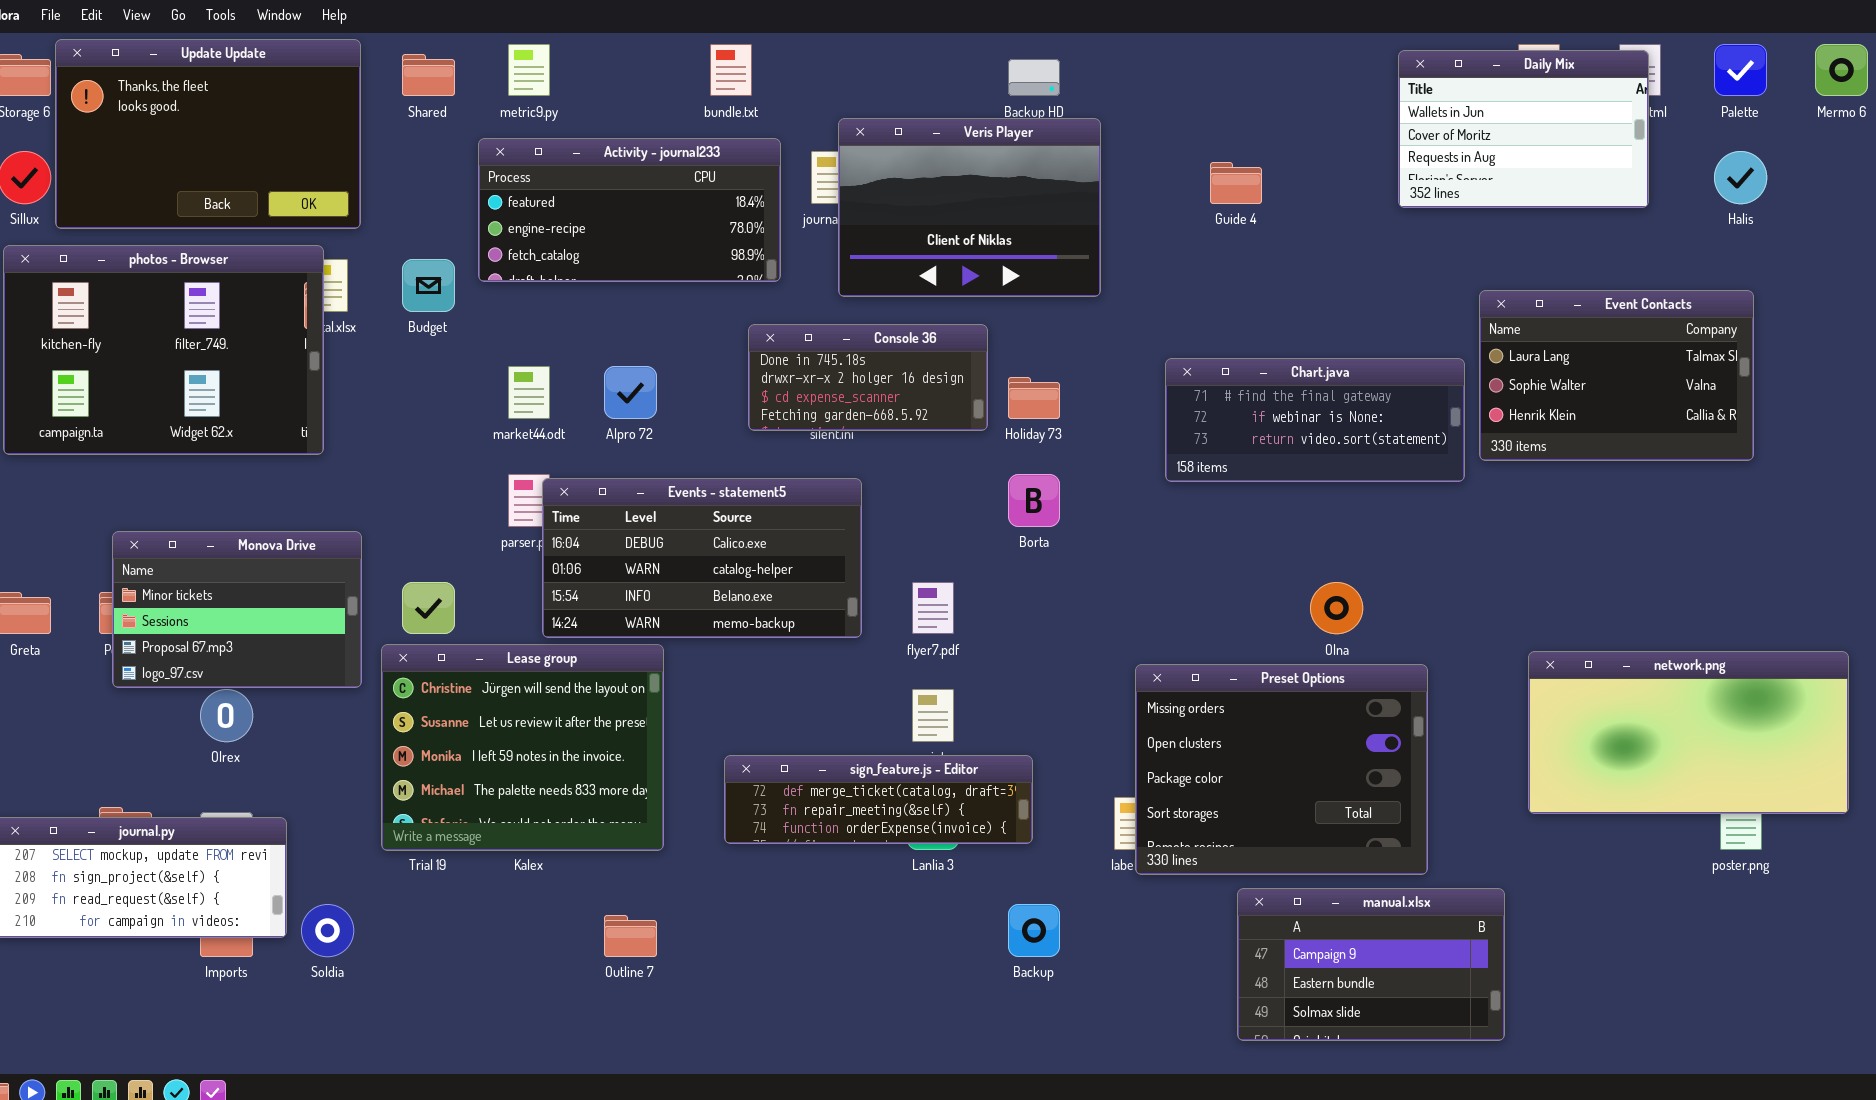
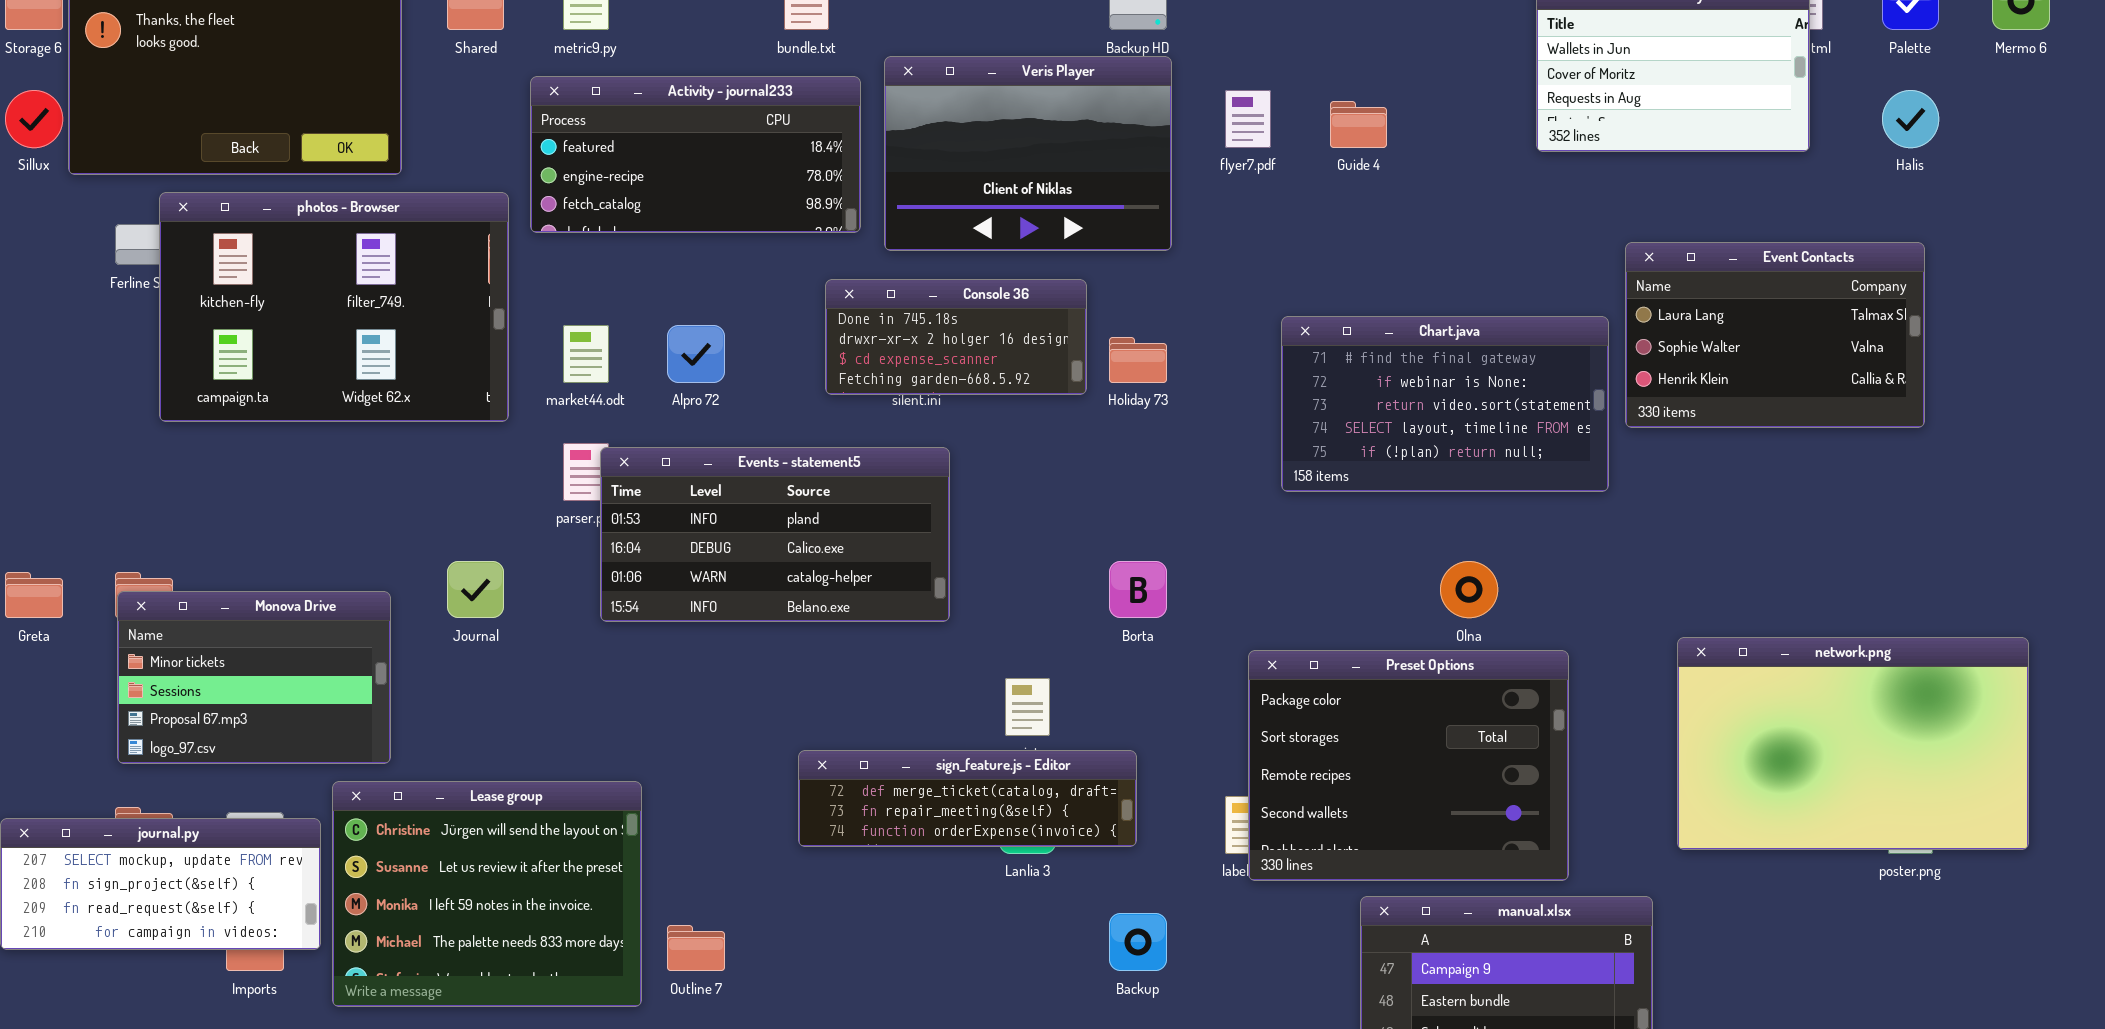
Veris Player: [838,118,1101,297] -> [884,56,1172,251], moved
photos - Browser: [3,245,324,455] -> [159,192,509,422], moved
Chart.java: [1165,358,1465,482] -> [1281,316,1609,492], resized
Borta: [1008,474,1060,527] -> [1109,561,1167,618], moved
Events - statement5: [542,478,862,638] -> [600,447,950,622], scrolled up 1 row
Monova Drive: [112,531,362,688] -> [117,591,391,764], moved
flyer7.pdf: [912,582,954,634] -> [1225,90,1271,148], moved
Lease group: [381,644,664,851] -> [332,781,642,1007], moved
network.png: [1528,651,1849,814] -> [1677,637,2029,850], resized
Preset Options: [1135,664,1428,875] -> [1248,650,1569,881], scrolled down 2 rows

